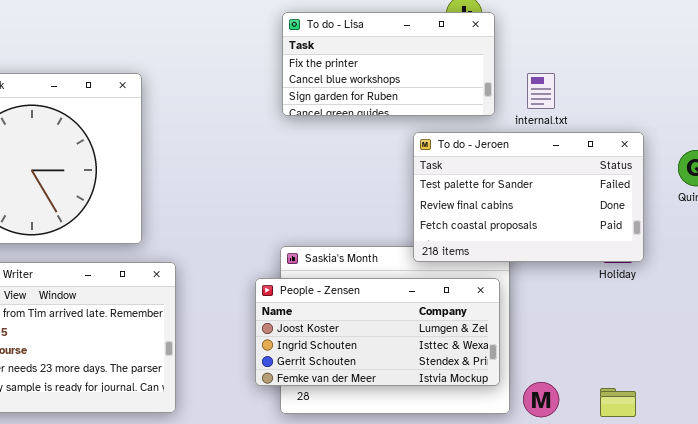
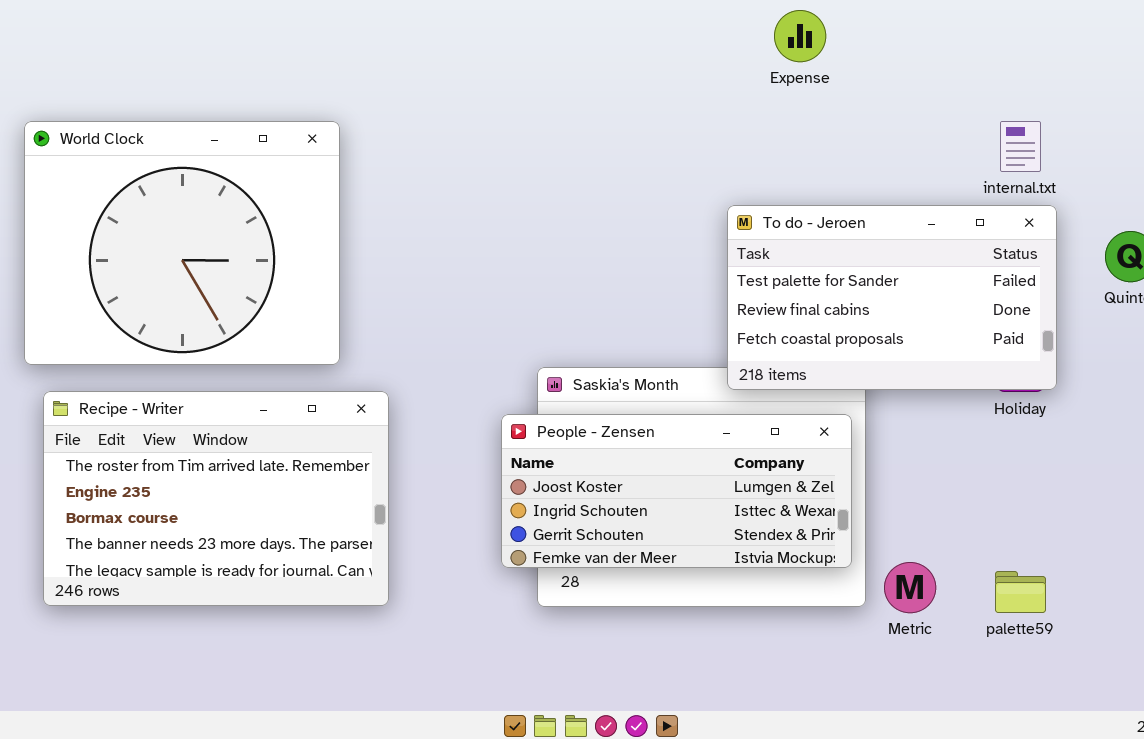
To do - Lisa: [282,12,495,116] -> none, closed
internal.txt: [527,73,555,109] -> [1000,121,1041,172], moved

